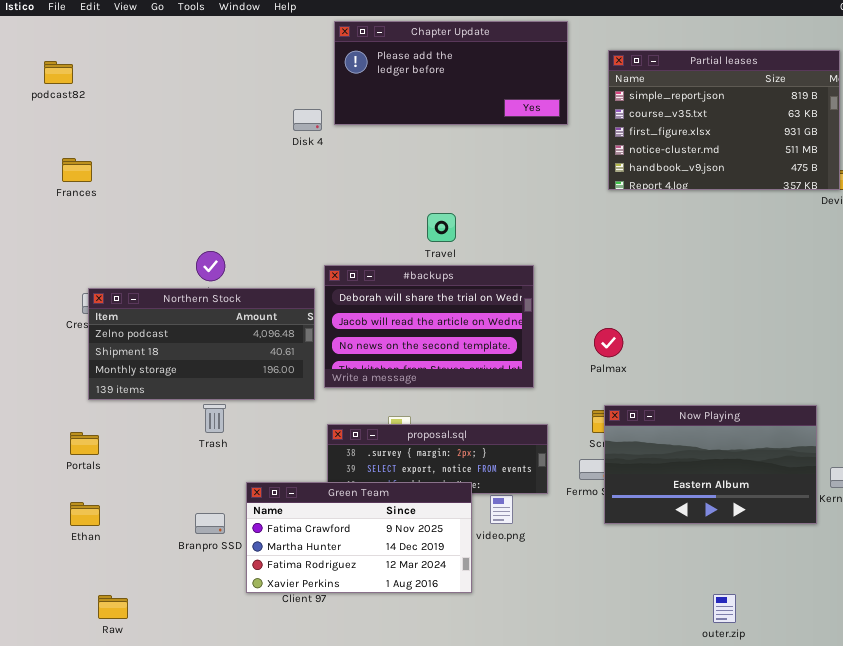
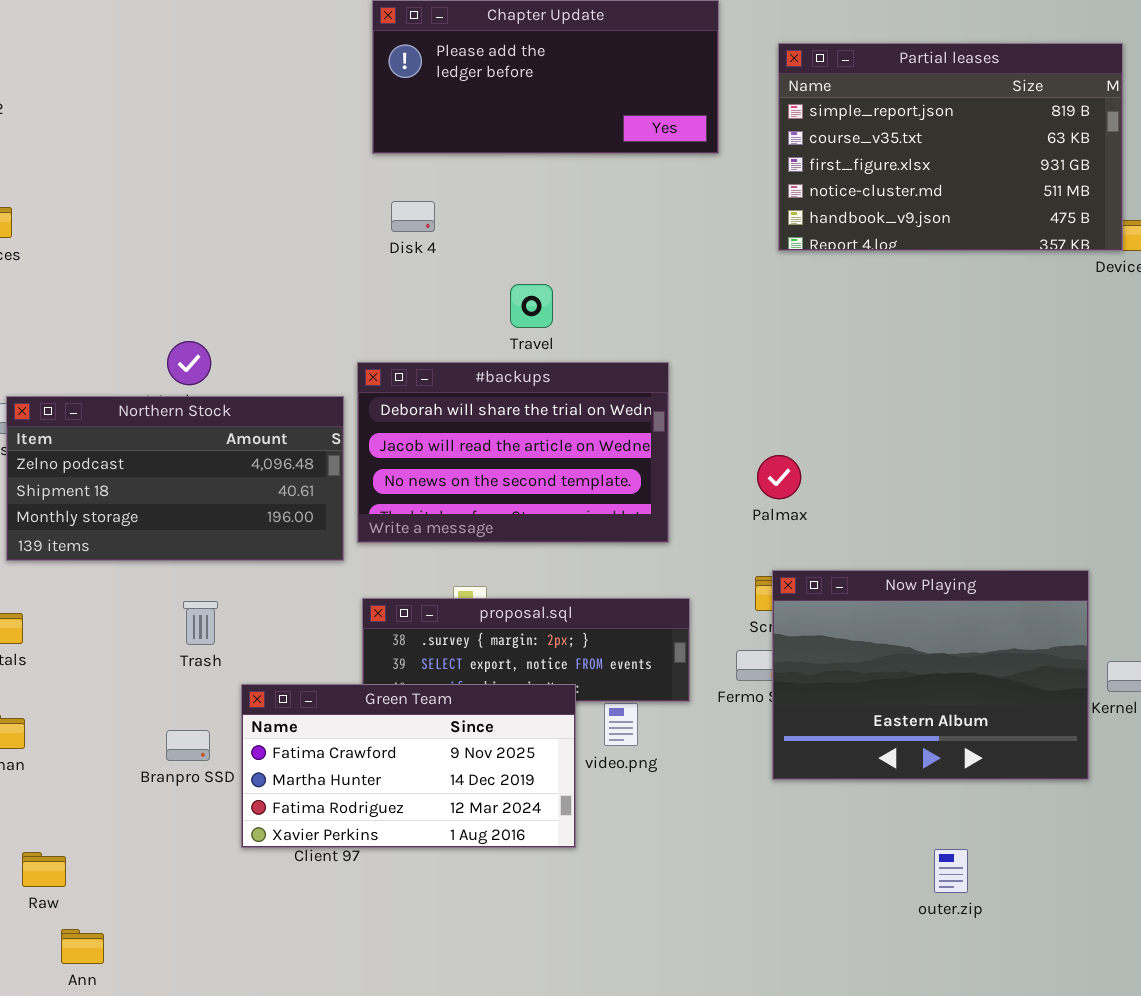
Disk 4: [293,109,322,131] -> [391,201,435,232], moved
Trash: [203,404,226,433] -> [183,601,218,645], moved
Now Playing: [604,405,817,524] -> [772,570,1089,780], resized

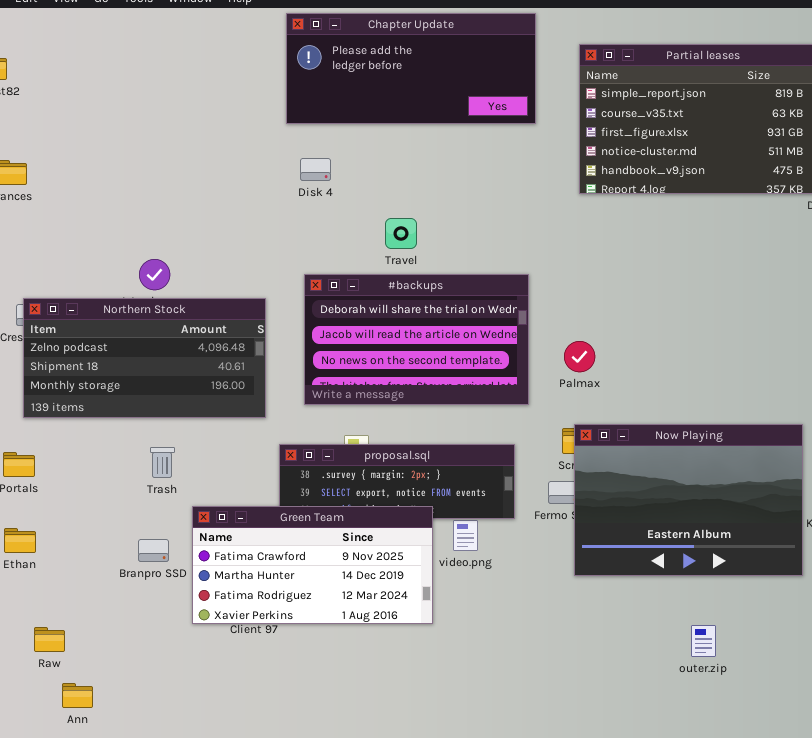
#backups: [357,362,669,543] -> [304,274,529,405], moved

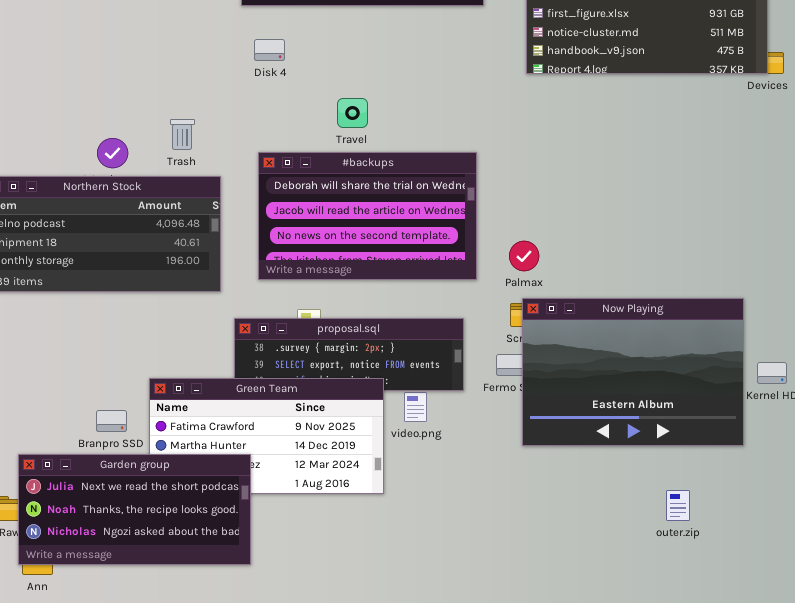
Palmax: [564,341,595,372] -> [509,241,539,271], moved
Trash: [150,447,175,478] -> [170,119,195,150], moved
Garden group: none -> [18,454,251,565], opened
outer.zip: [691,625,716,657] -> [666,490,690,521], moved

